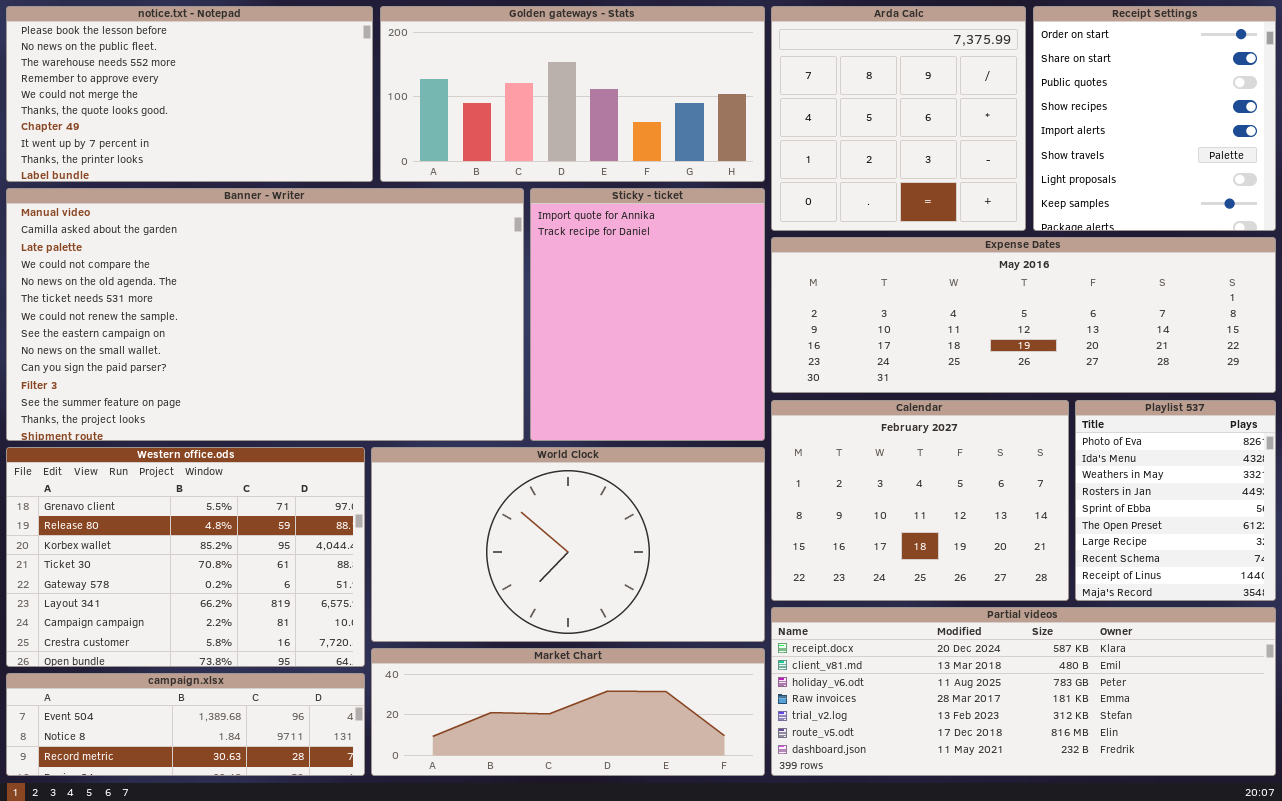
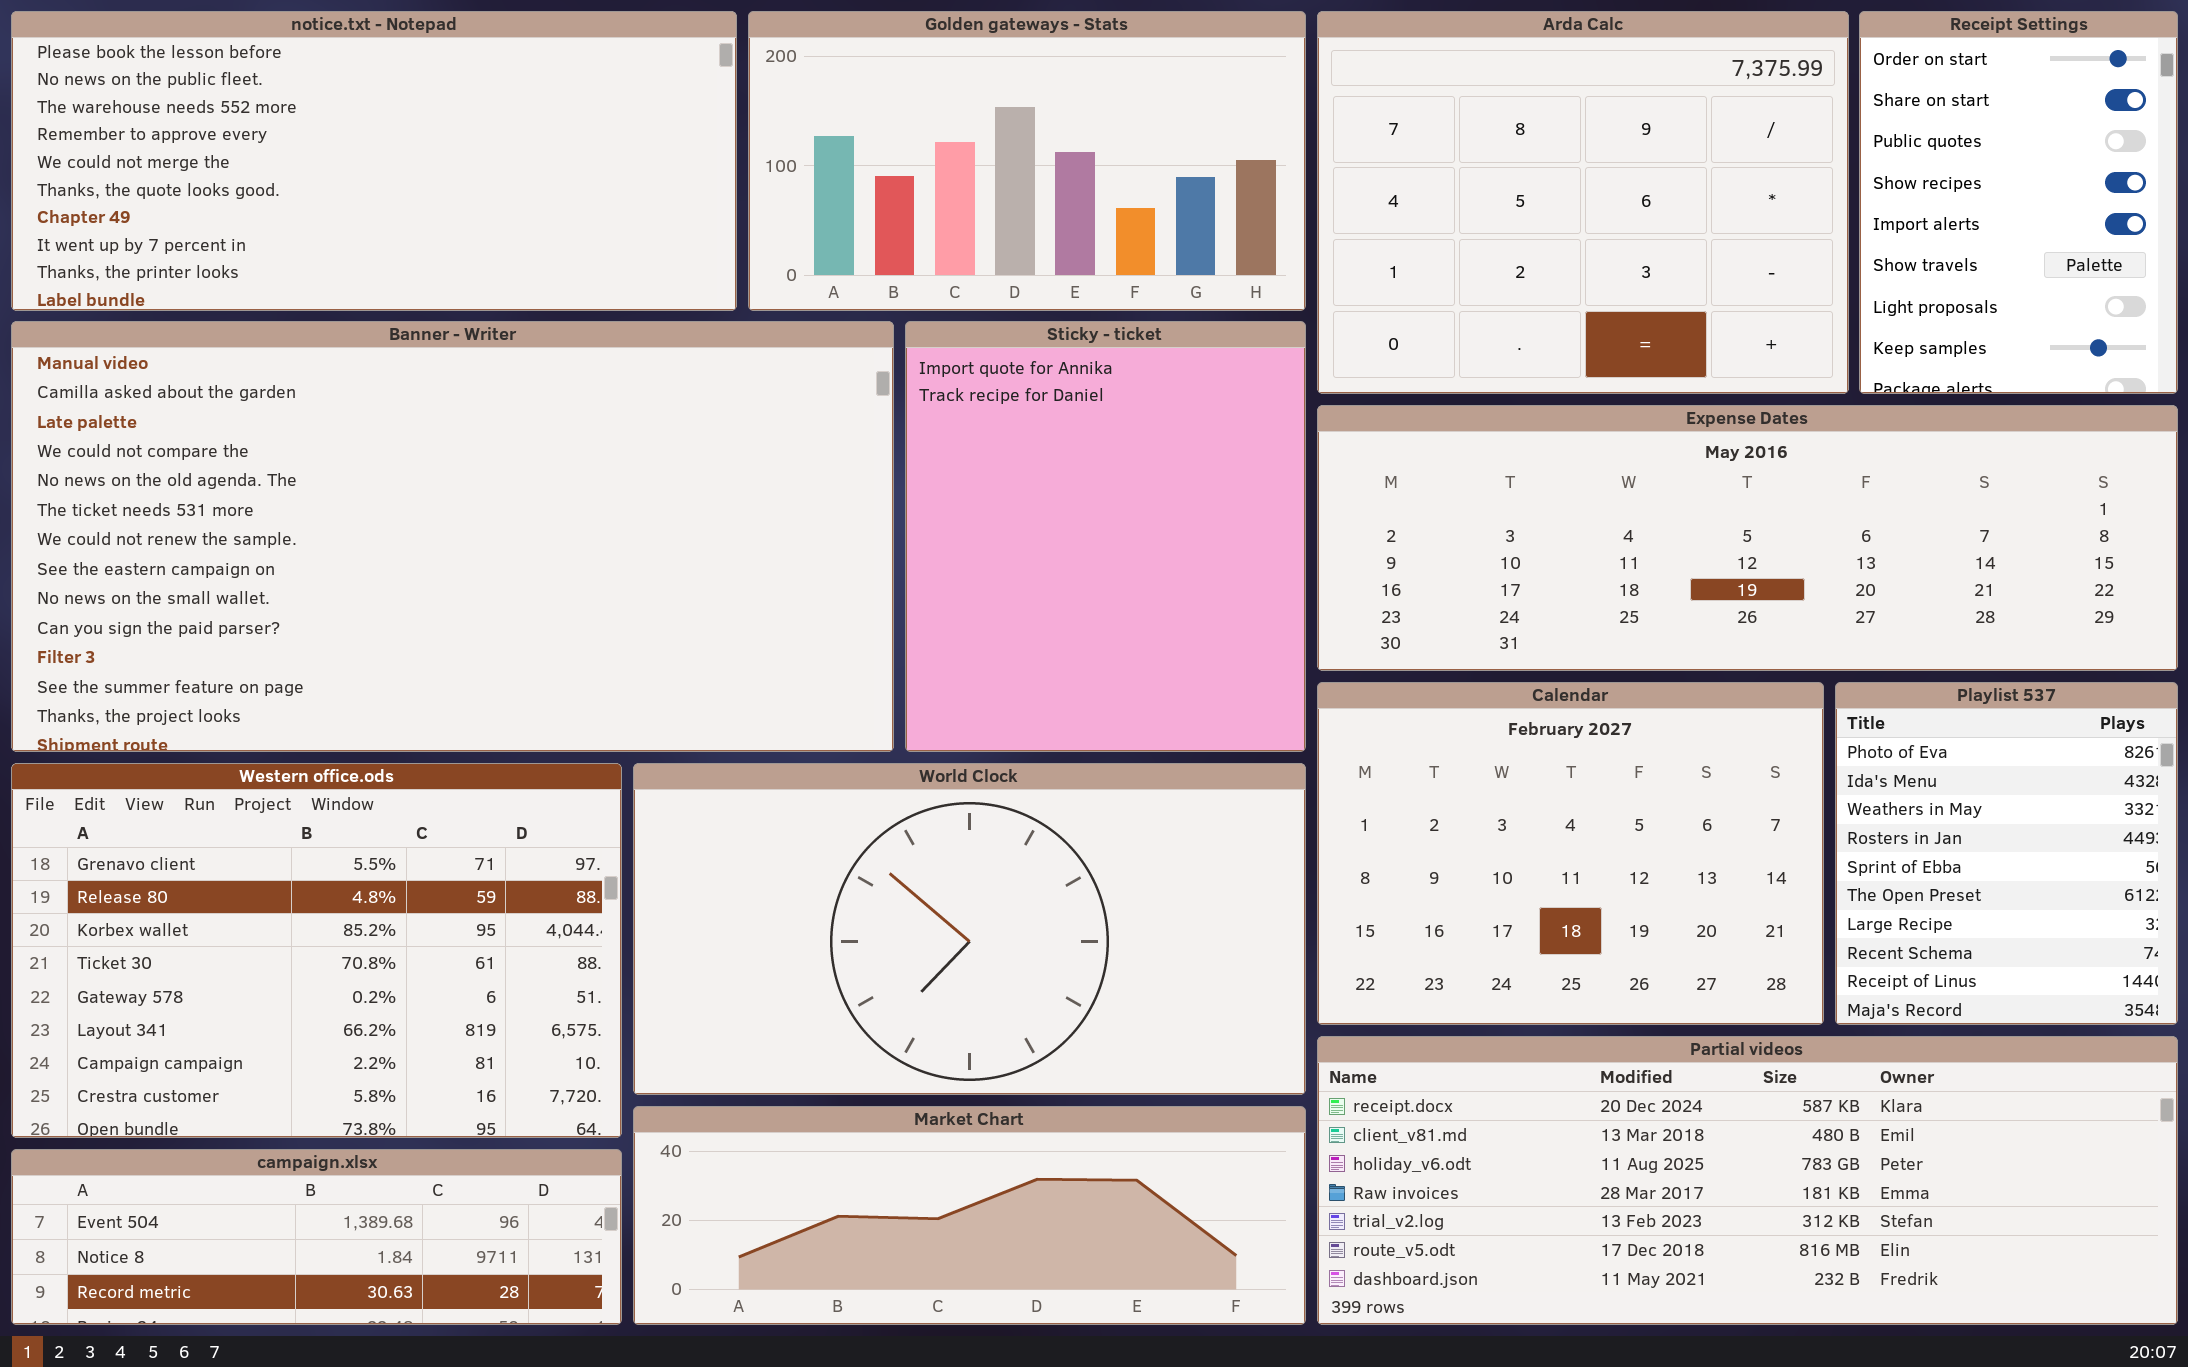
notice.txt - Notepad: [6,6,373,182] -> [11,11,737,311], resized
Golden gateways - Stats: [380,6,765,182] -> [748,11,1306,311], resized
Arda Calc: [771,6,1026,231] -> [1317,11,1849,394], resized
Receipt Settings: [1033,6,1276,231] -> [1859,11,2178,394], resized

